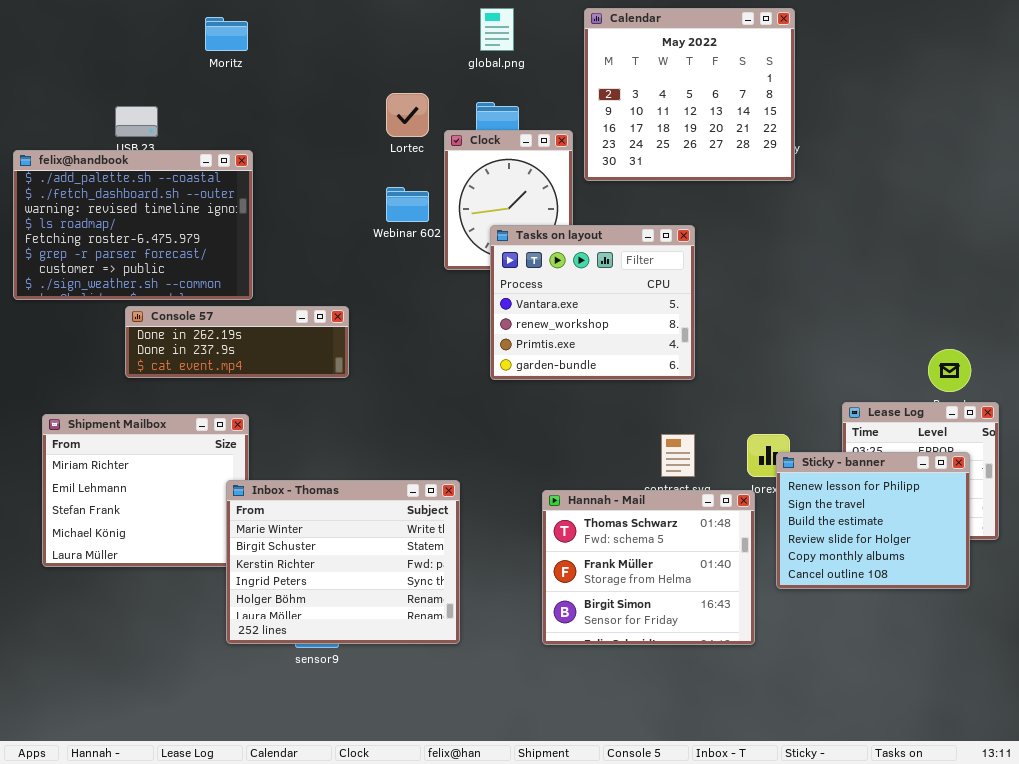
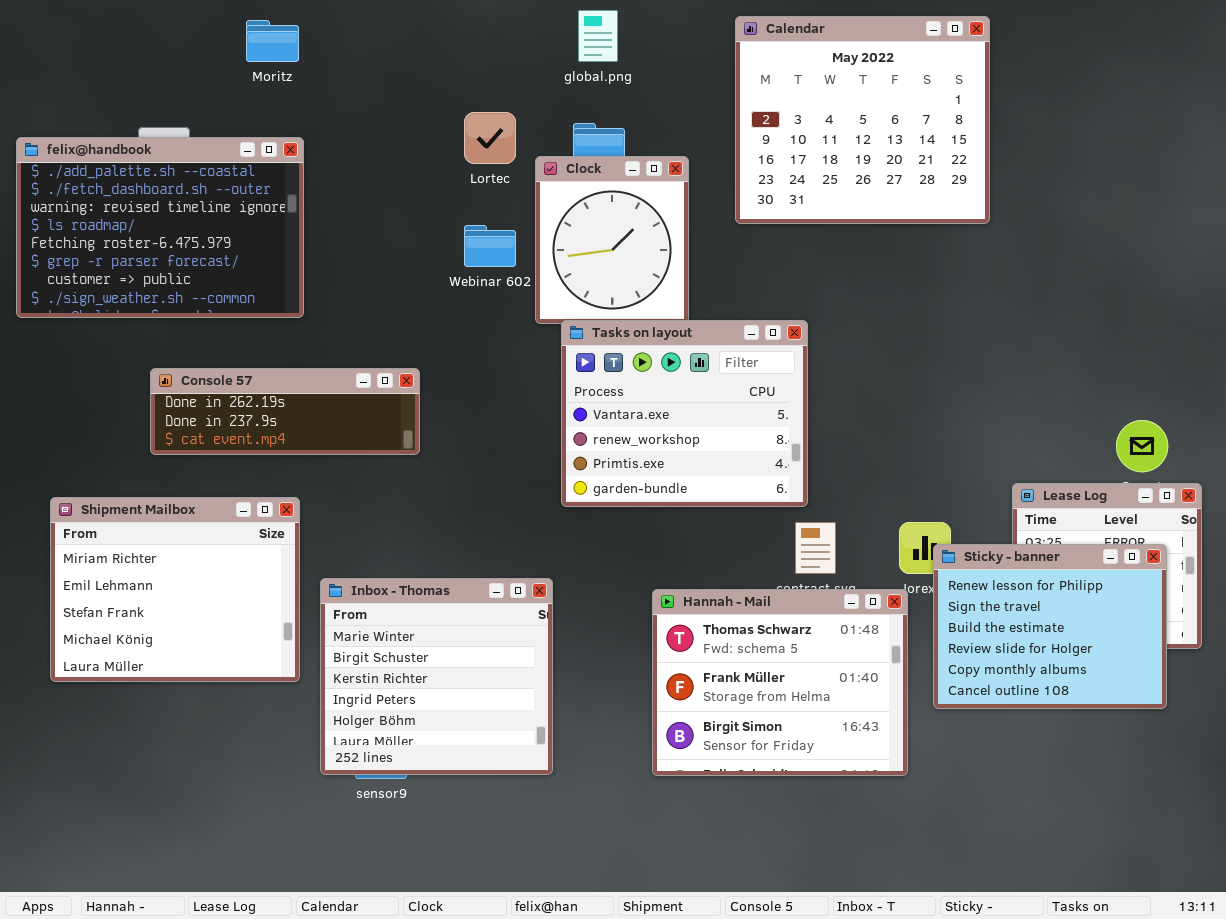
Calendar: [584,8,795,181] -> [735,16,990,224], moved
felix@handbook: [13,150,253,300] -> [16,137,304,318], moved
Tasks on layout: [490,225,695,380] -> [561,320,808,507], moved
Inbox - Thomas: [226,480,460,644] -> [320,578,553,775], resized

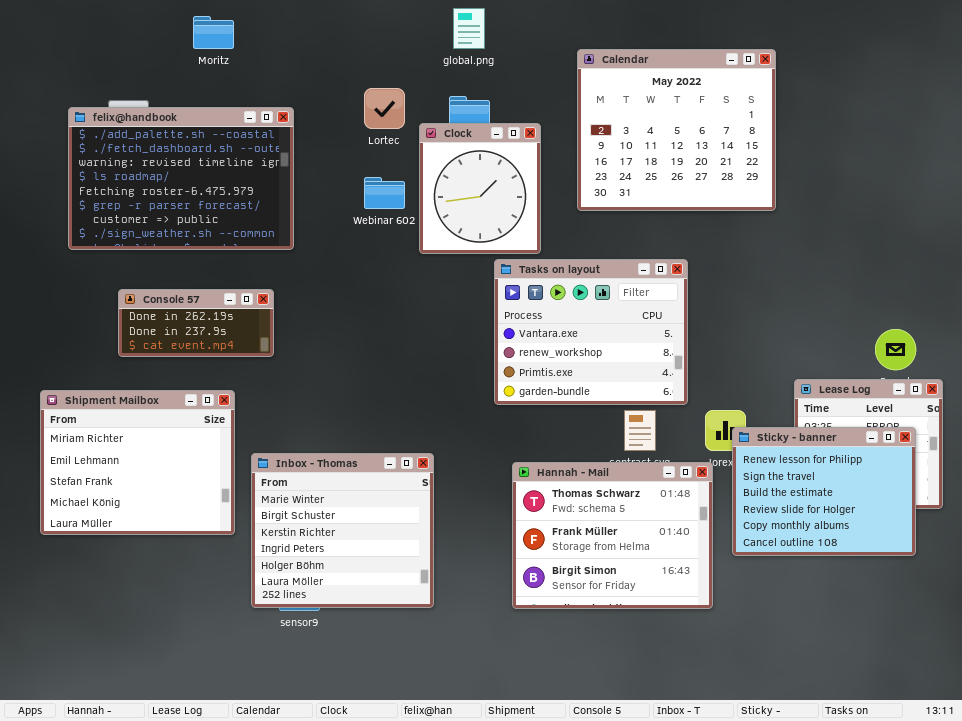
Calendar: [735,16,990,224] -> [577,49,776,211], moved
felix@handbook: [16,137,304,318] -> [68,107,294,250], moved
Tasks on layout: [561,320,808,507] -> [494,259,688,405], moved
Console 57: [150,368,420,455] -> [118,289,274,357], resized

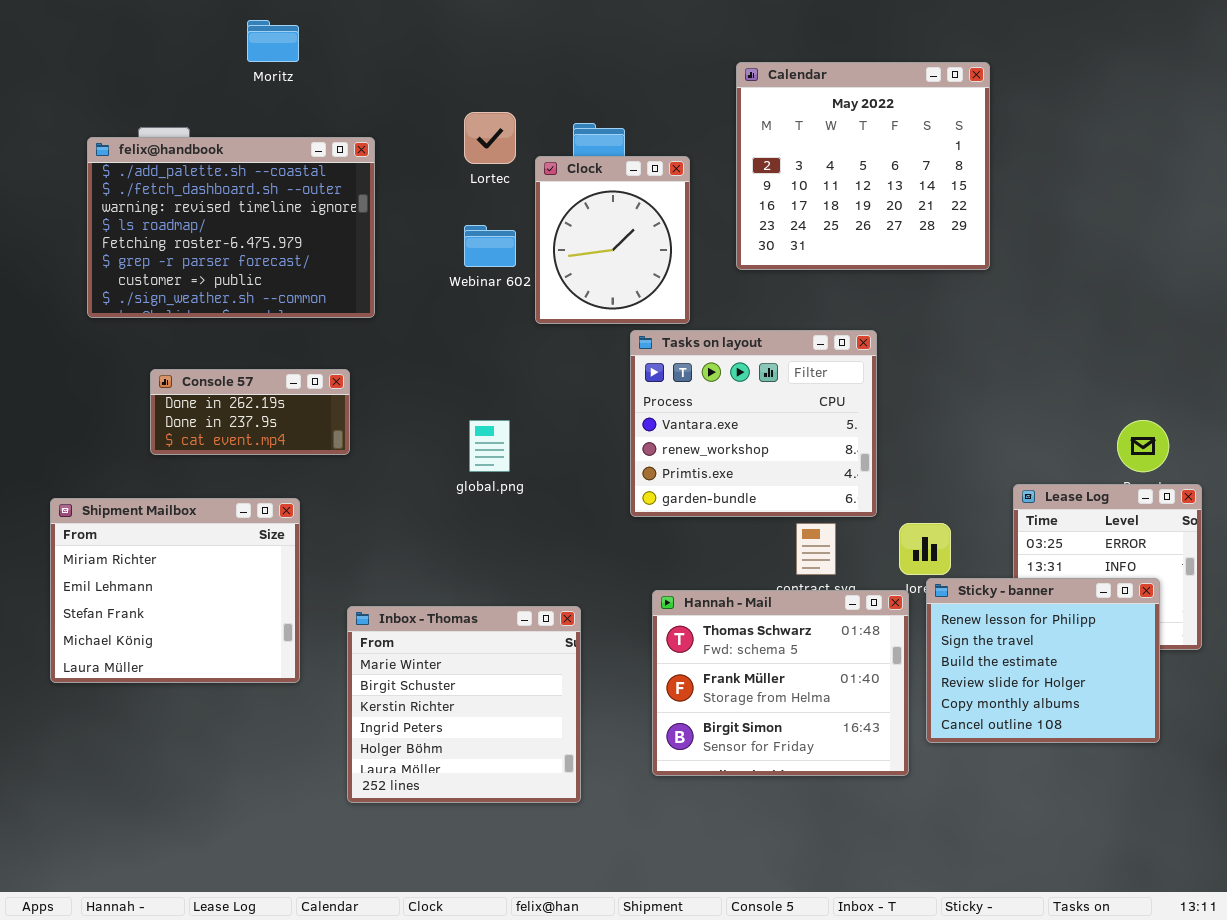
global.png: [453,8,485,49] -> [469,420,510,472], moved
Sticky - banner: [732,427,916,556] -> [926,578,1160,743], moved
Inbox - Thomas: [251,453,434,608] -> [347,606,581,803], moved

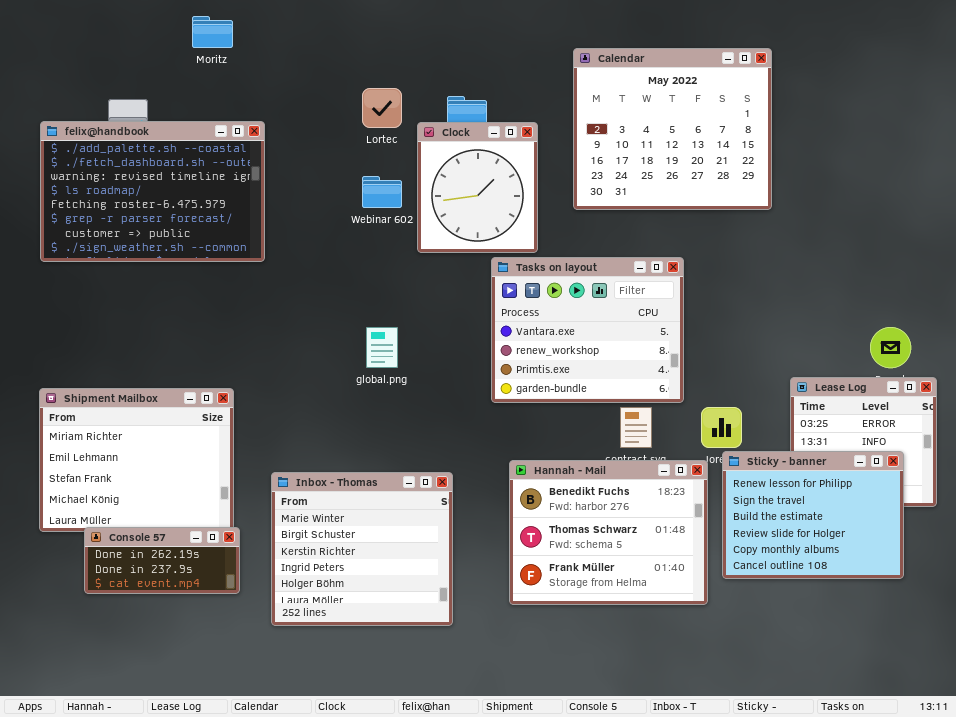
felix@handbook: [87,137,375,318] -> [40,121,265,262], moved
Console 57: [150,369,350,455] -> [84,527,240,594], moved
Hannah - Mail: [652,590,909,776] -> [509,460,708,605], scrolled up 1 row

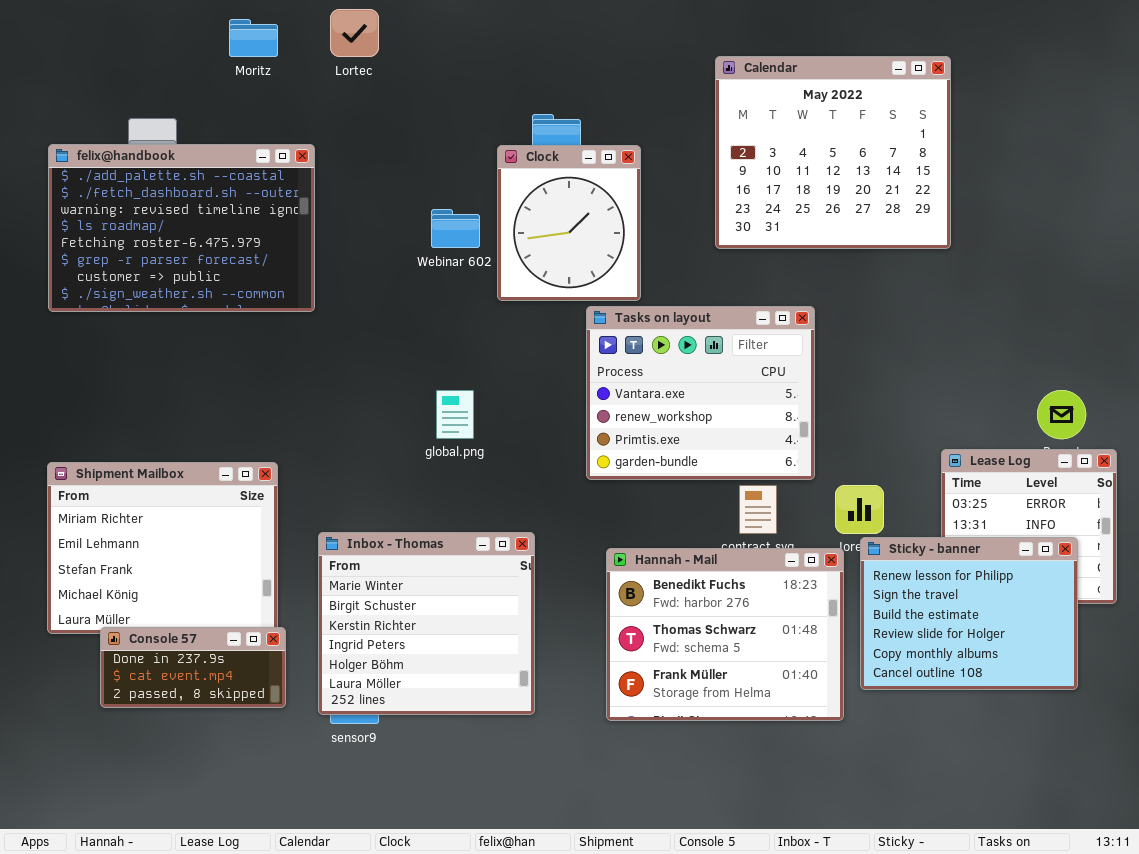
Calendar: [573,48,772,210] -> [715,56,951,249], moved
Lortec: [362,88,402,128] -> [330,9,379,57], moved
Inbox - Thomas: [271,472,453,626] -> [318,532,535,715], moved
Console 57: [84,527,240,594] -> [100,627,286,708], scrolled down 1 row

